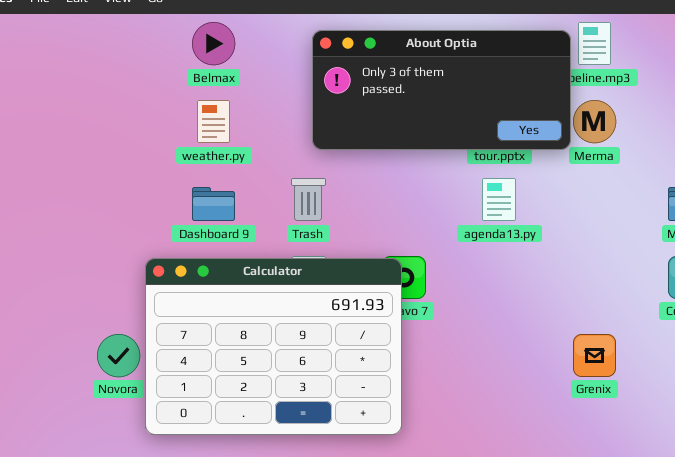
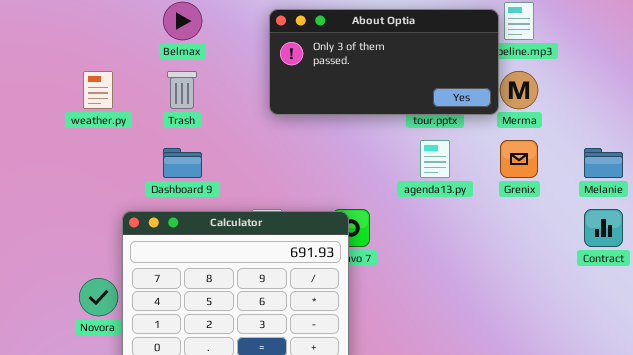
weather.py: [197,100,230,143] -> [83,71,113,109], moved
Trash: [291,178,326,221] -> [167,71,197,109], moved
Grenix: [573,334,616,377] -> [500,140,538,178], moved

